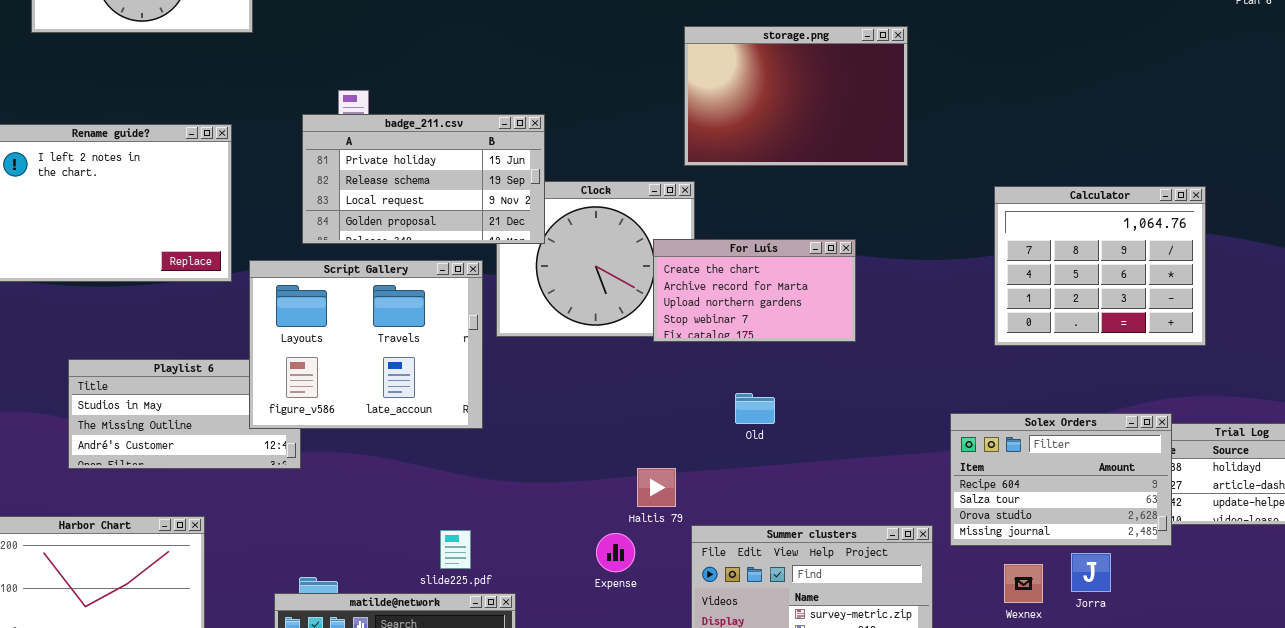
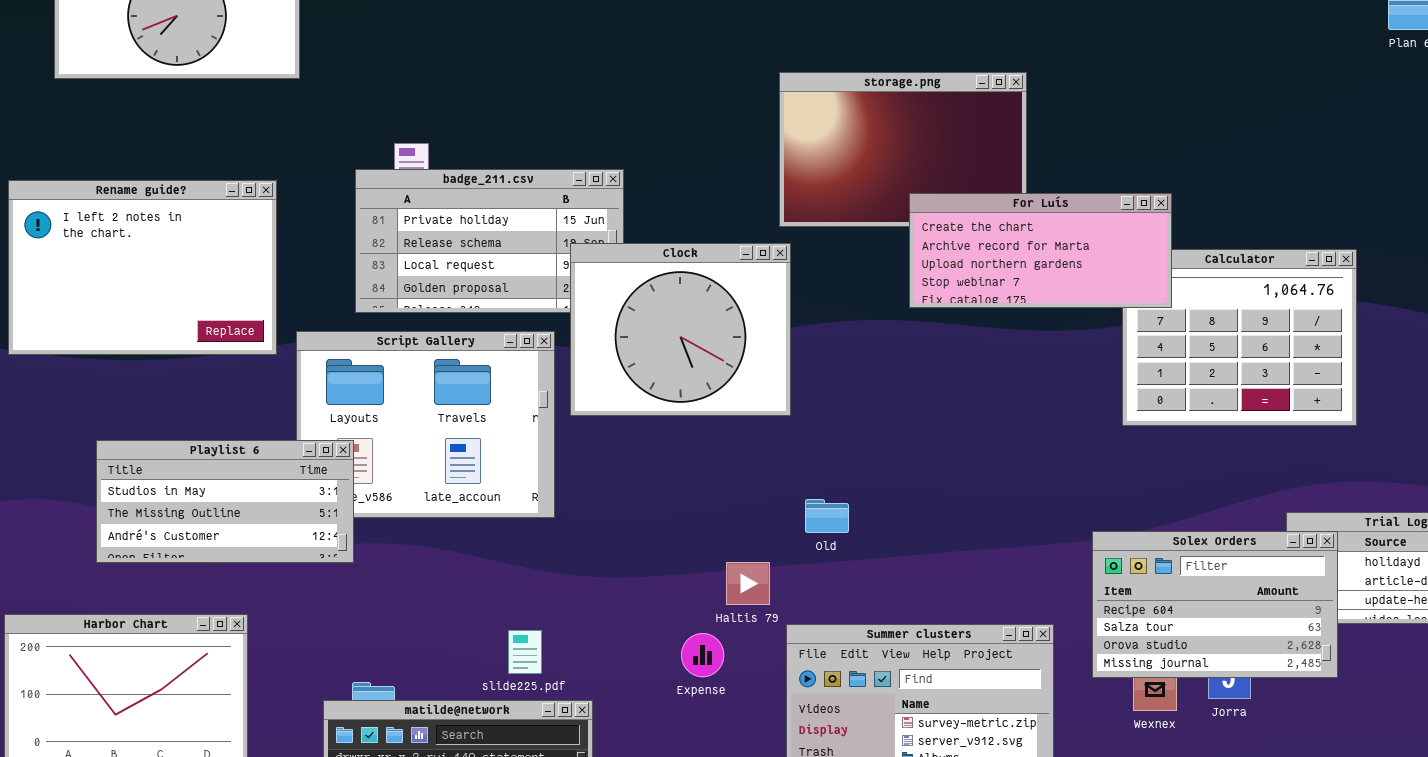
Clock: [496,181,695,337] -> [570,243,791,416], raised
For Luís: [653,239,856,342] -> [909,193,1172,308], moved, resized
Playlist 6: [68,359,301,469] -> [96,440,354,563], raised
Old: [735,393,775,424] -> [805,499,849,533], moved
Solex Orders: [950,413,1172,546] -> [1092,531,1338,678], moved

